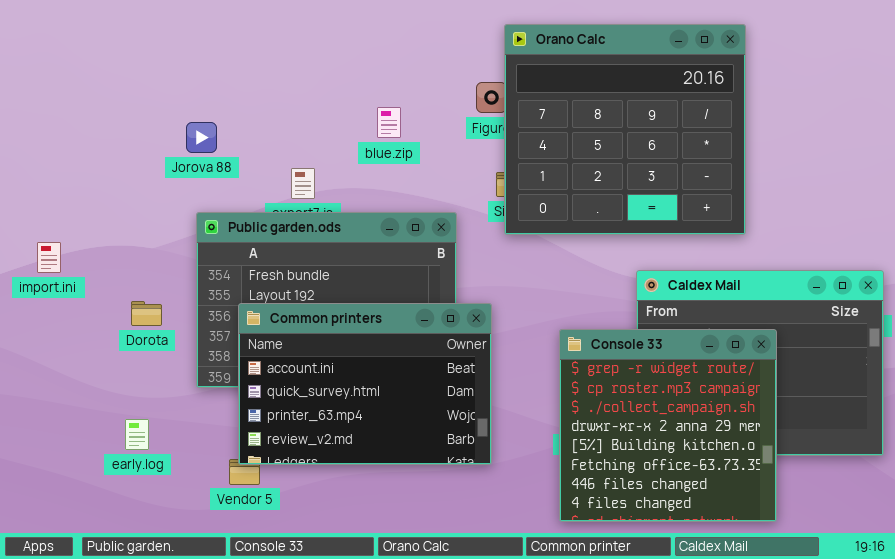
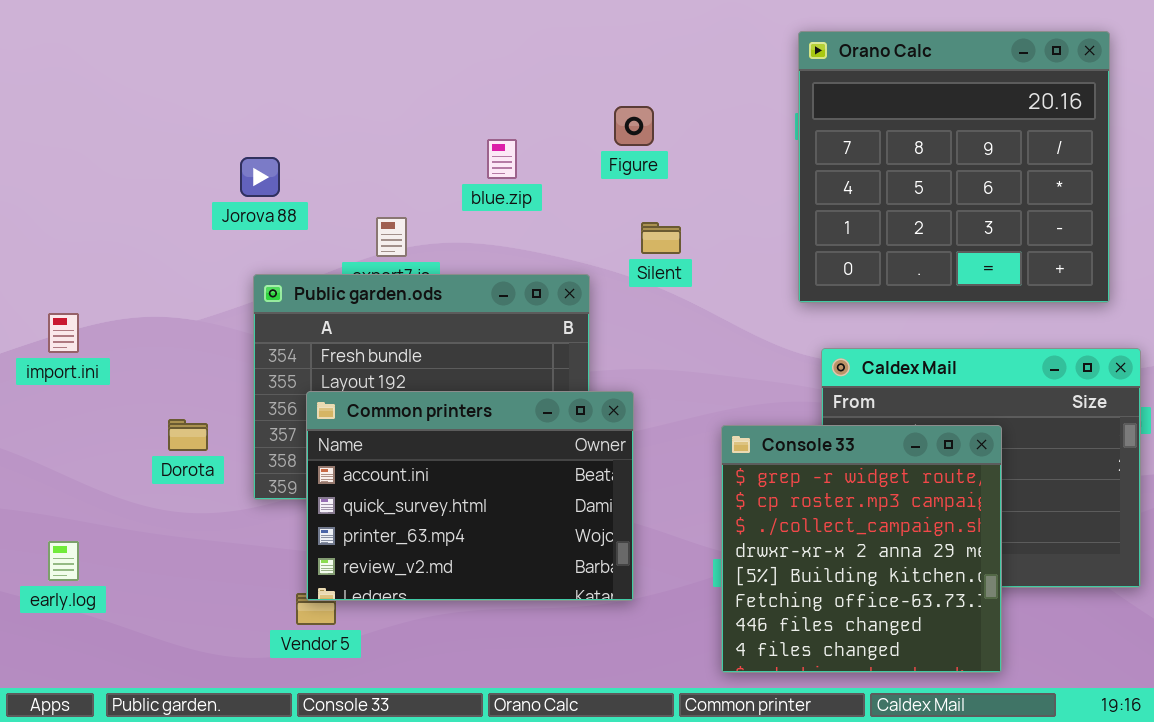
Orano Calc: [504,24,746,235] -> [798,31,1110,303], moved
Dorota: [131,301,162,326] -> [168,419,208,451], moved
early.log: [125,419,149,450] -> [48,541,79,581], moved

